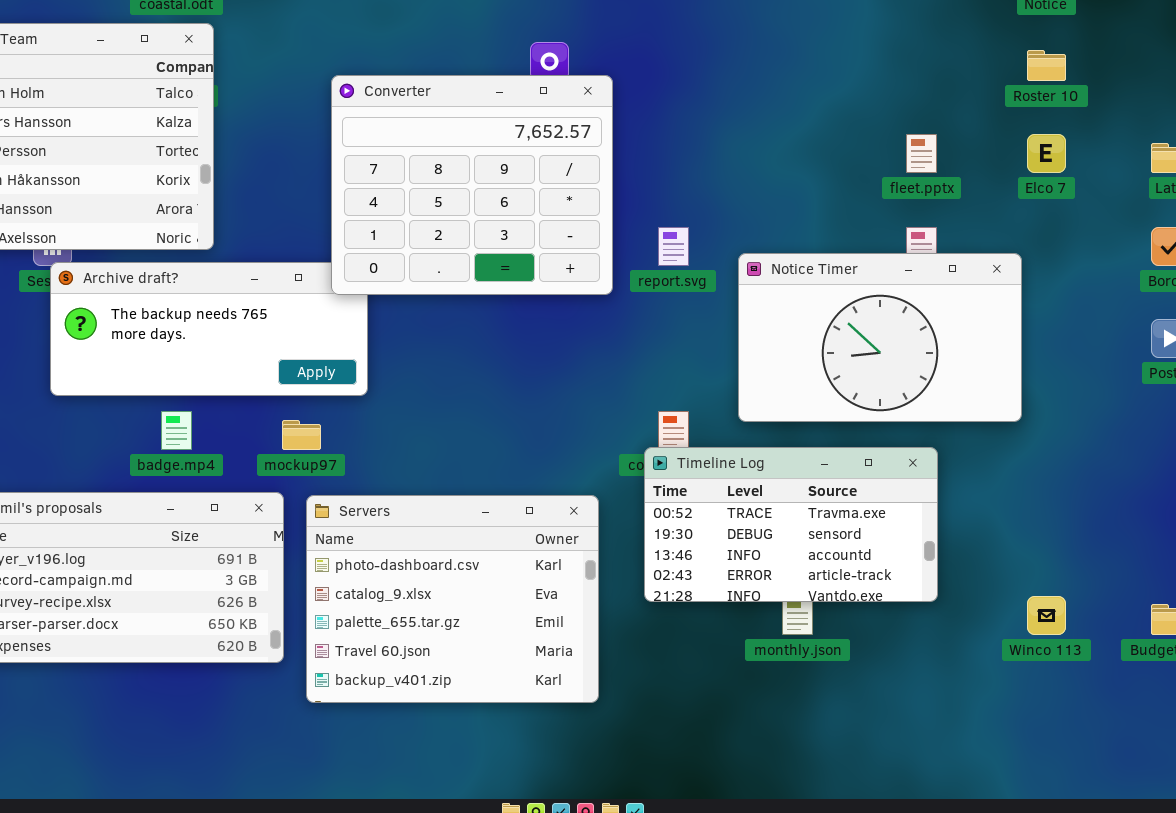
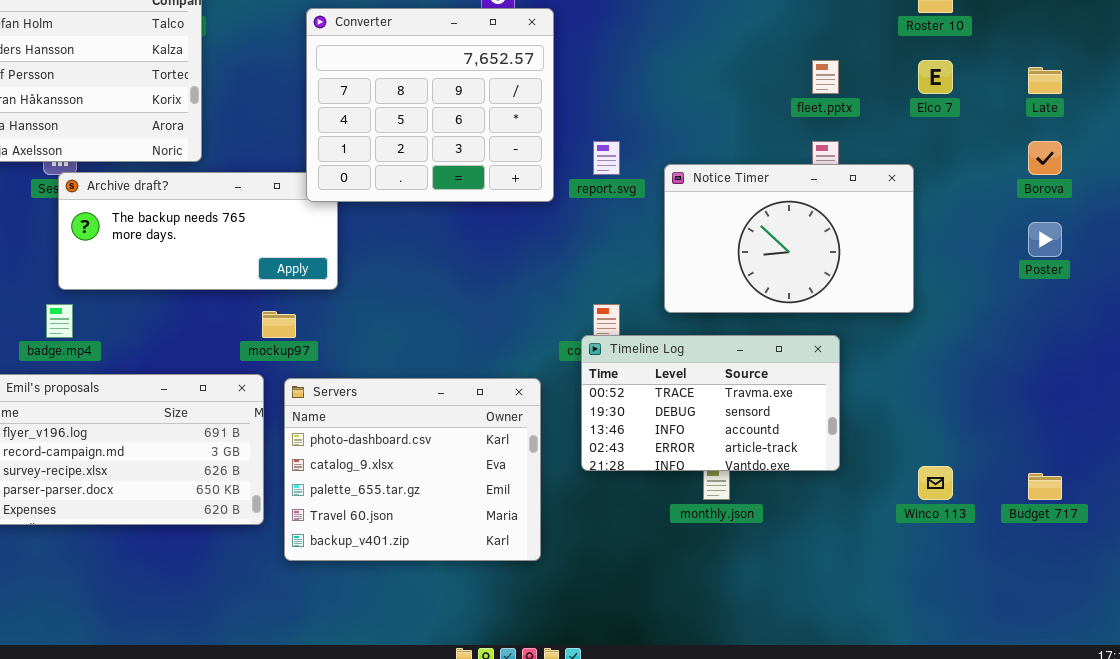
badge.mp4: [161,411,192,450] -> [46,304,73,338], moved

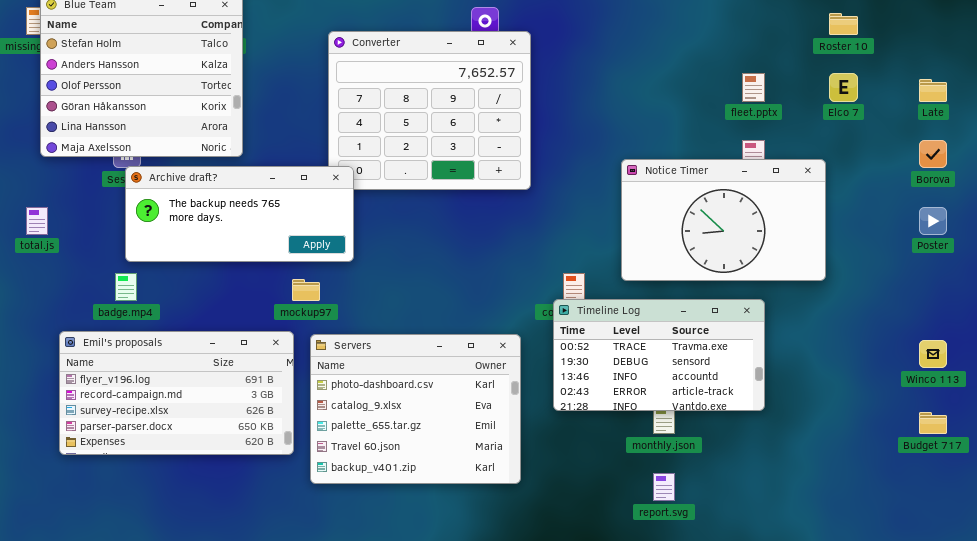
report.svg: [593,141,620,175] -> [653,473,675,501], moved
Archive draft?: [58,172,338,290] -> [125,166,354,262], raised
Winco 113: [918,466,953,500] -> [919,340,947,368], moved

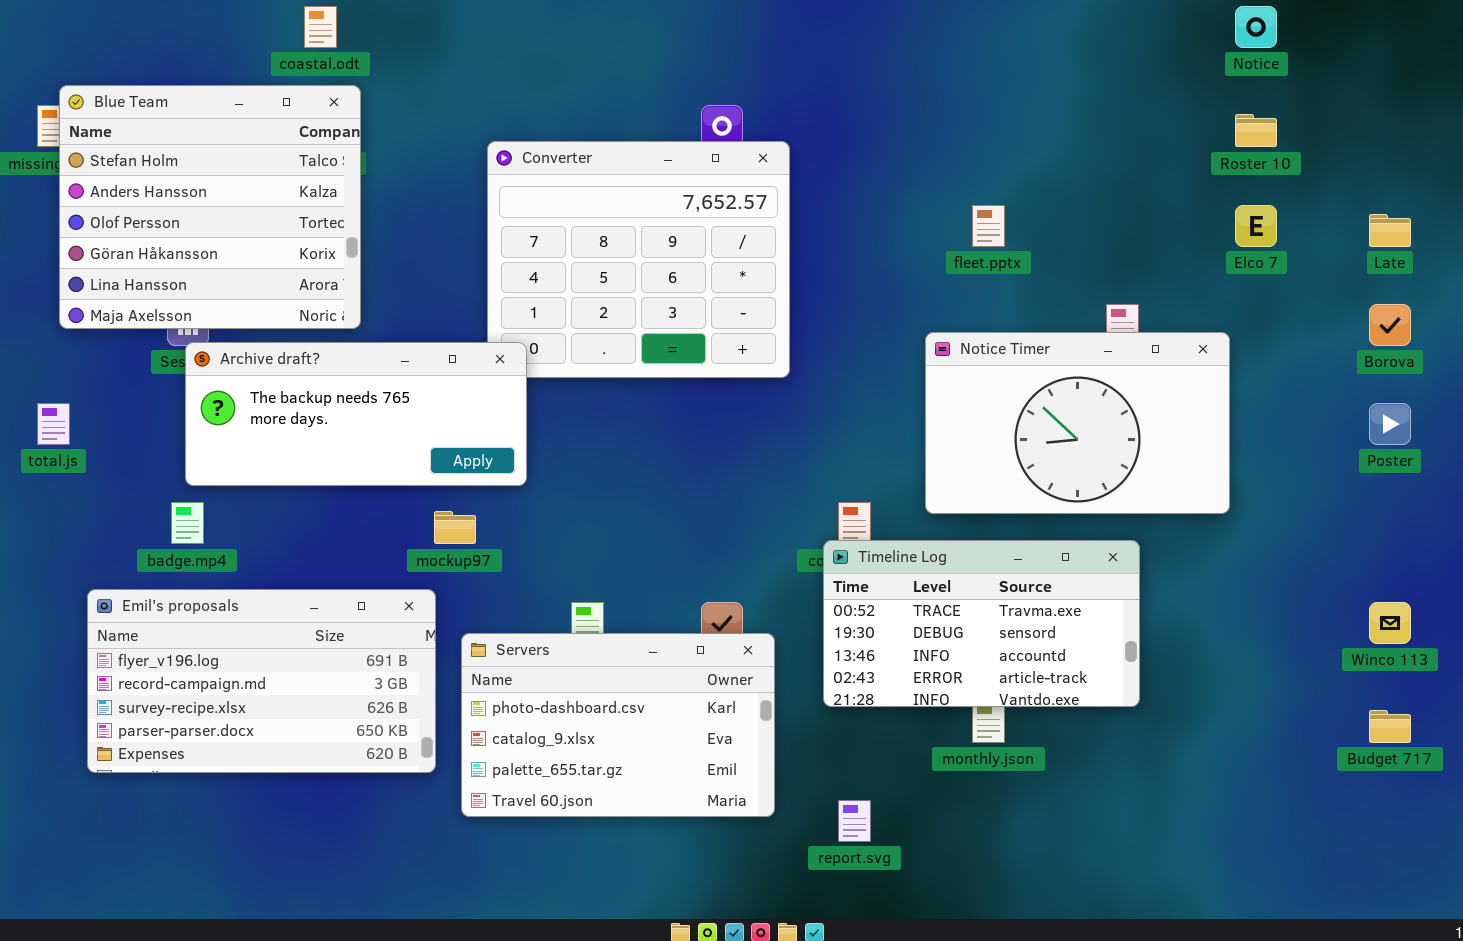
fleet.pptx: [742,73,765,102] -> [972,205,1005,247], moved
Servers: [310,334,521,484] -> [461,633,775,817], resized
report.svg: [653,473,675,501] -> [838,800,871,842], moved

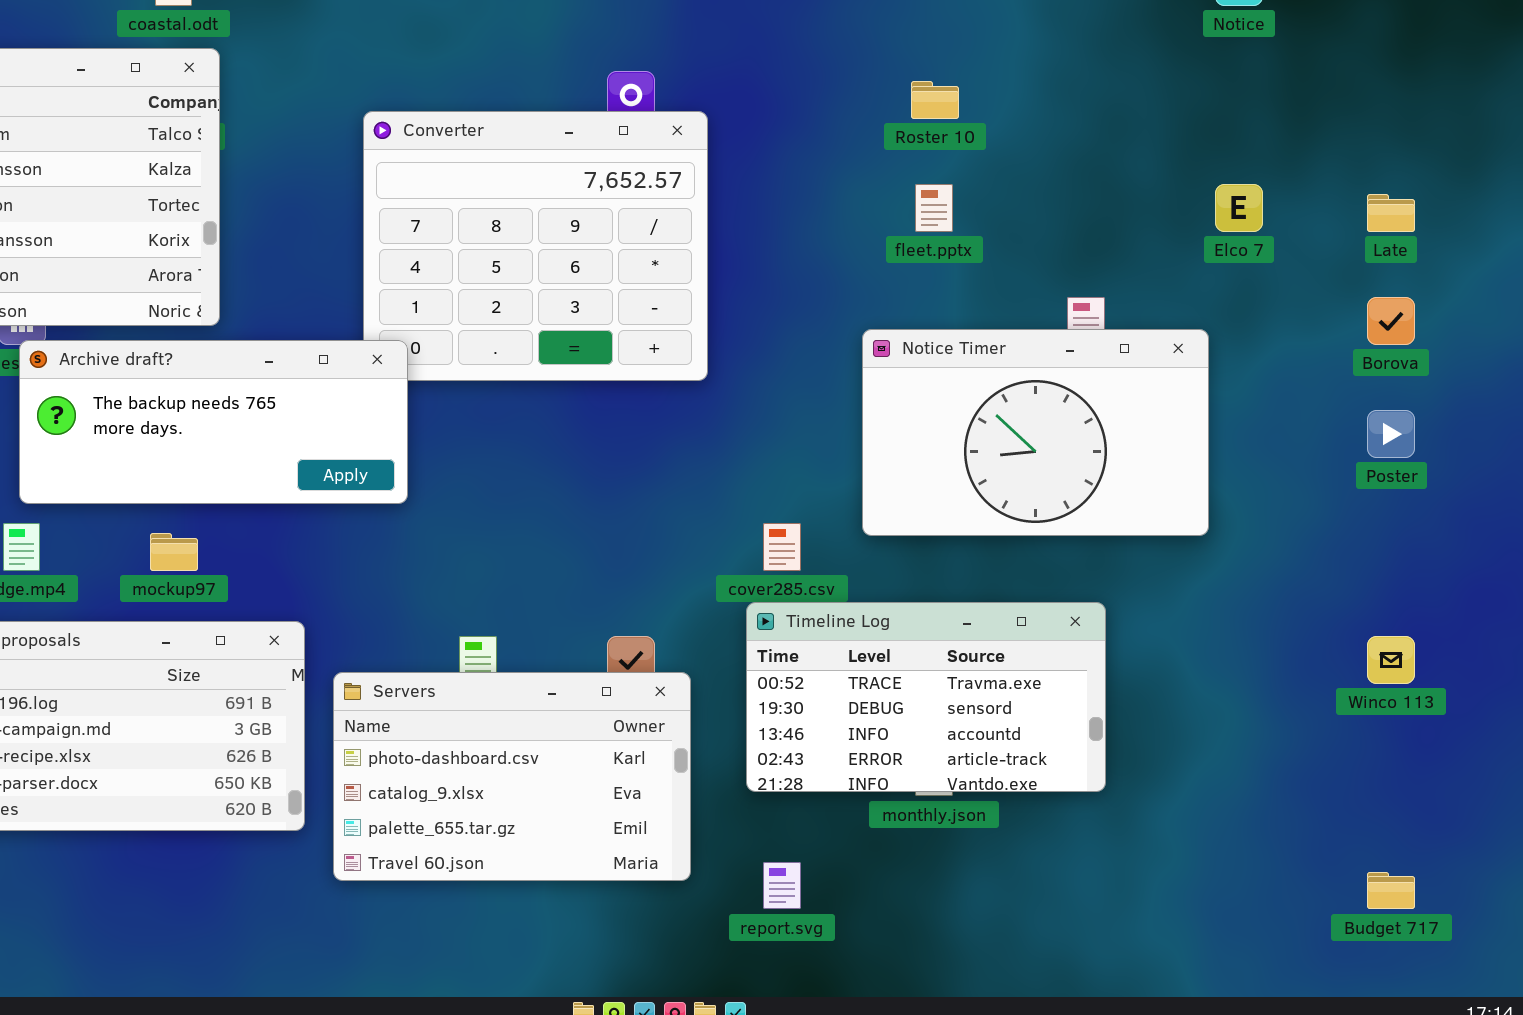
Roster 10: [1235,114,1277,147] -> [911,81,959,119], moved
mockup97: [434,511,476,544] -> [150,533,198,571], moved
Timeline Log: [823,540,1140,707] -> [746,602,1106,792], moved
Budget 717: [1369,710,1411,743] -> [1367,872,1415,909], moved

